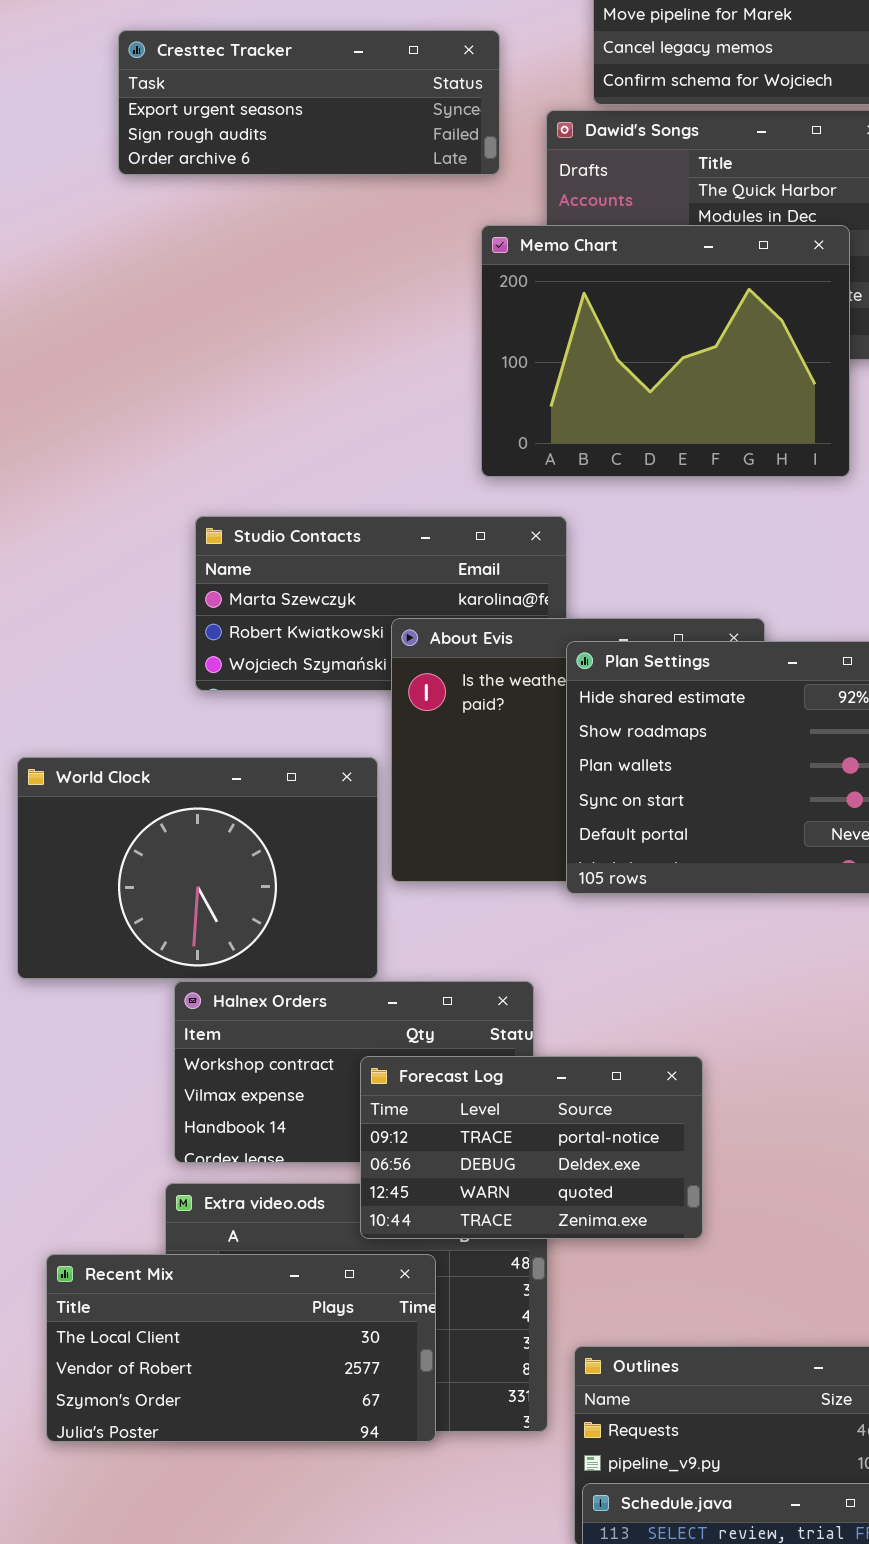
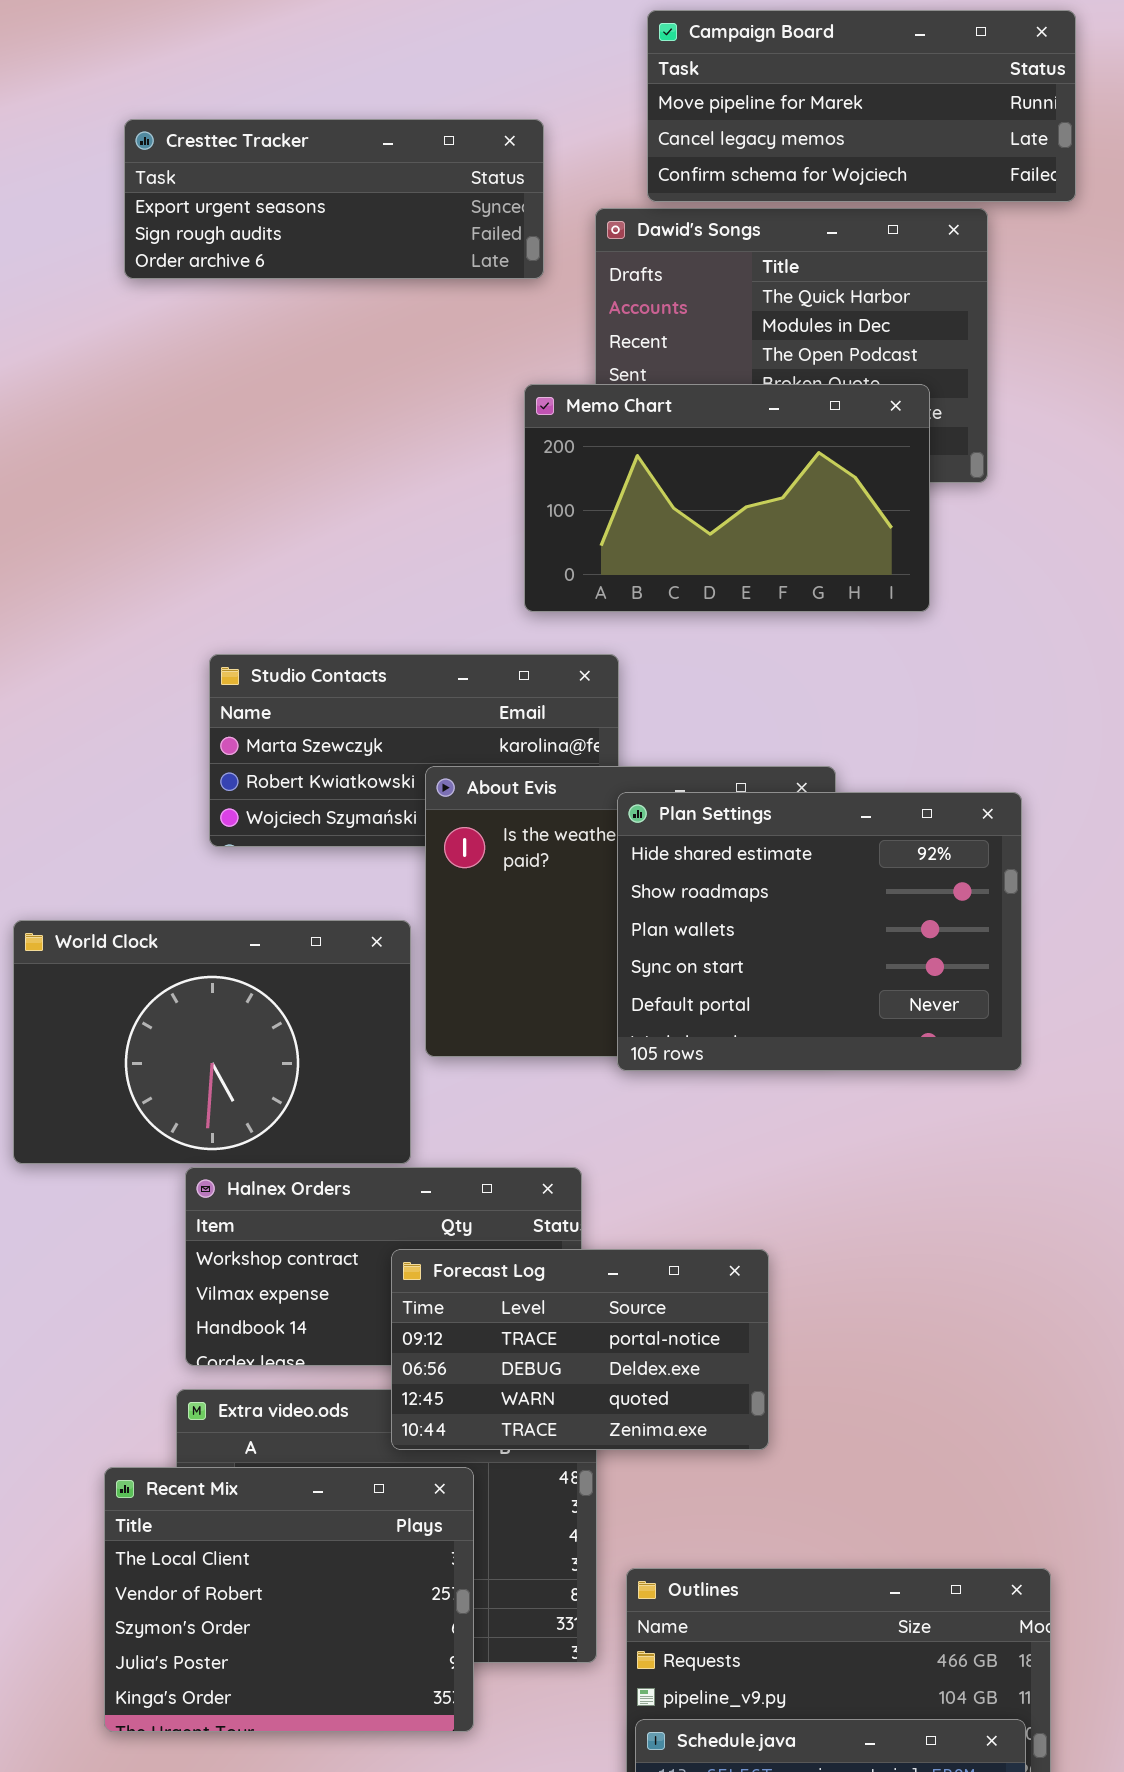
Memo Chart: [481,225,850,477] -> [524,384,930,612], resized
Recent Mix: [46,1254,436,1442] -> [104,1467,474,1732], resized

